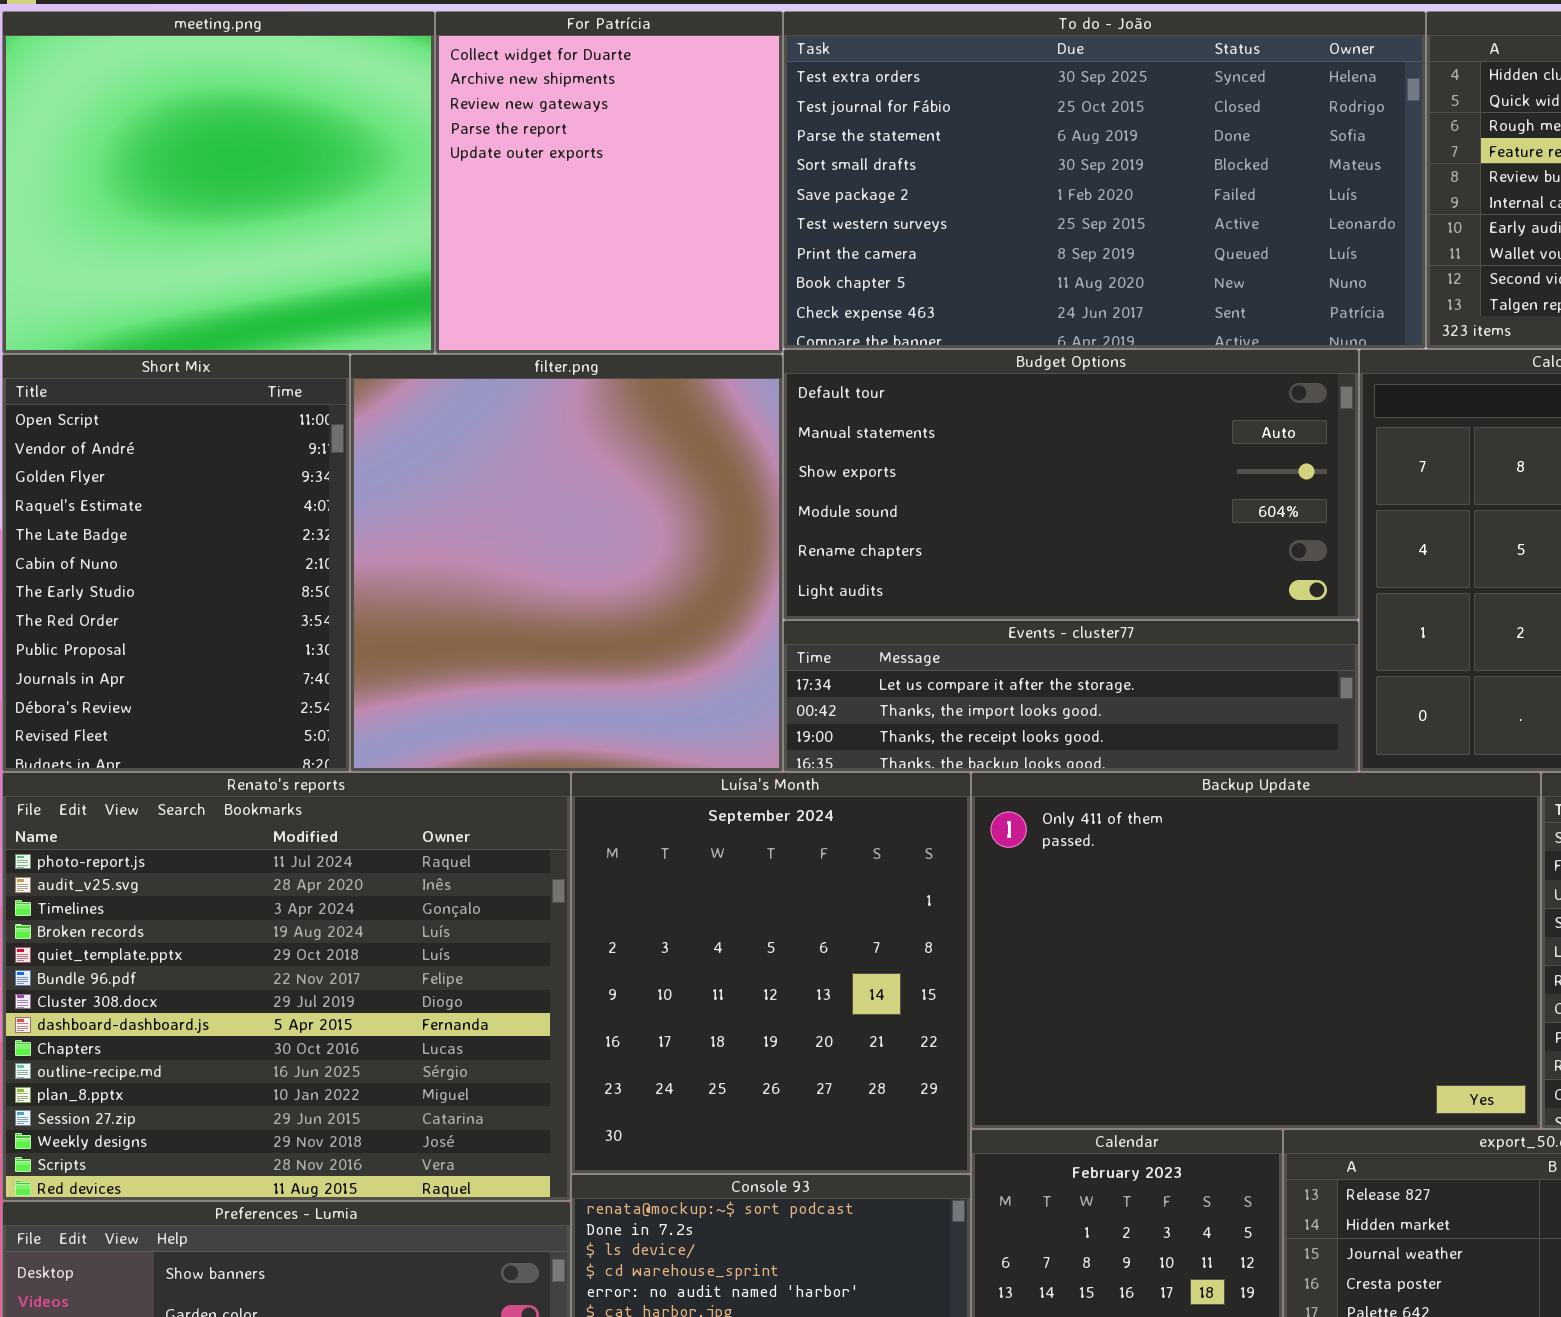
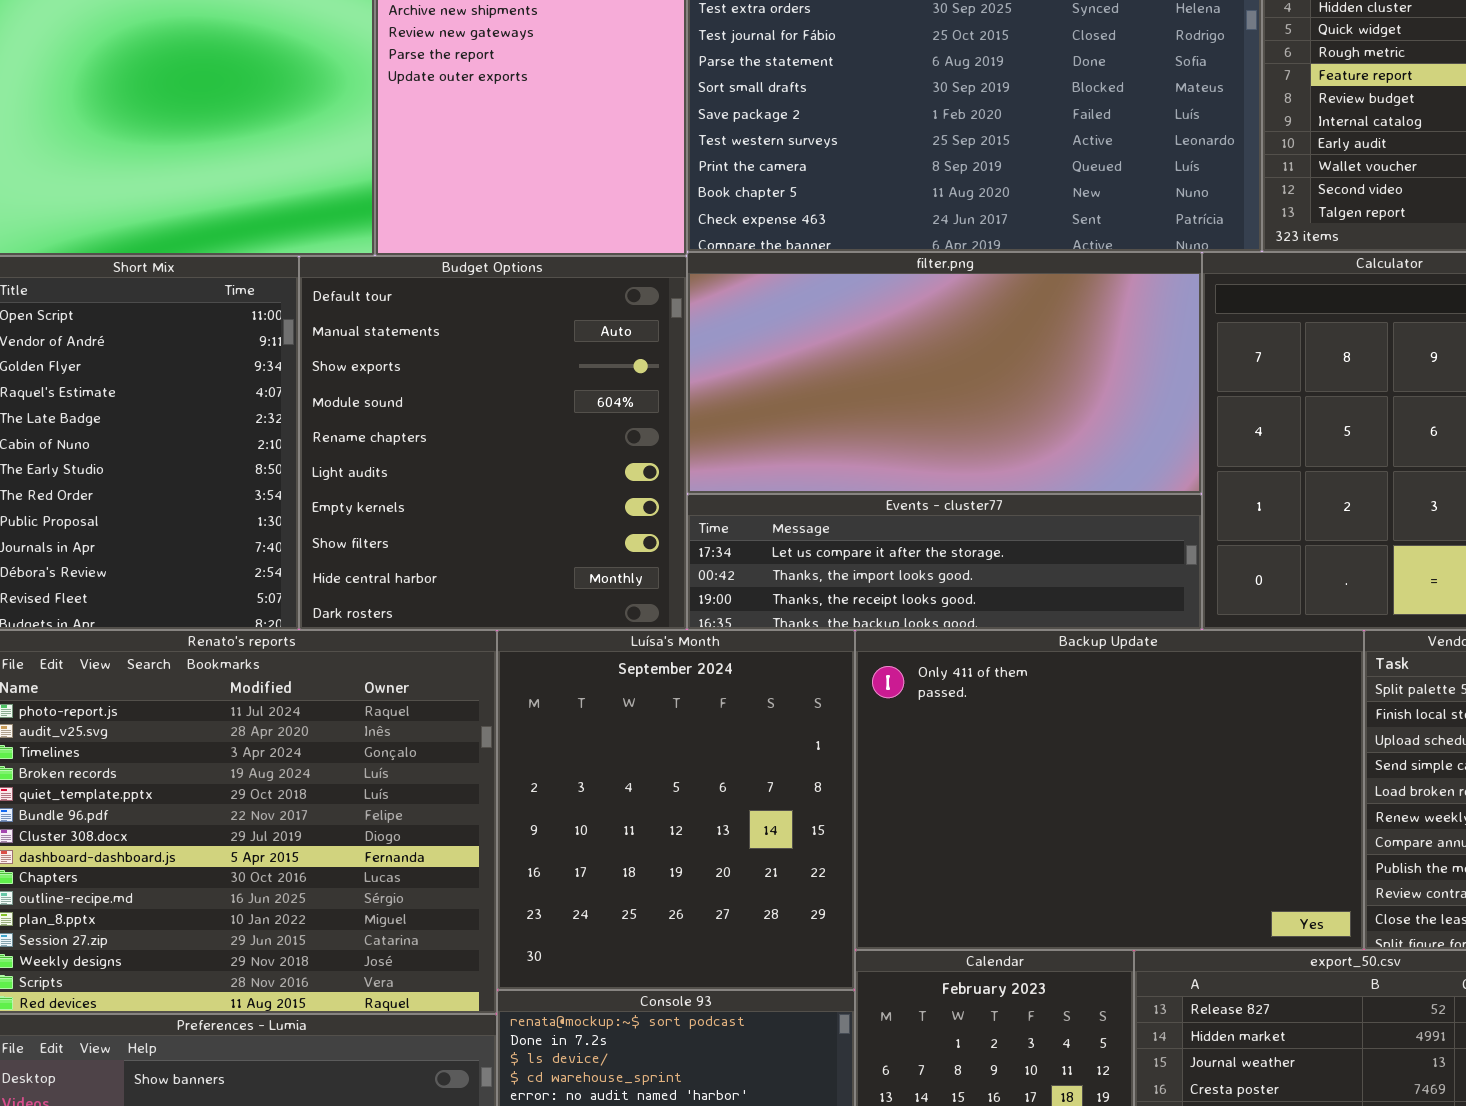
Budget Options: [783,349,1359,620] -> [299,256,687,630], moved, resized
filter.png: [350,354,783,772] -> [687,252,1202,494], moved, resized

